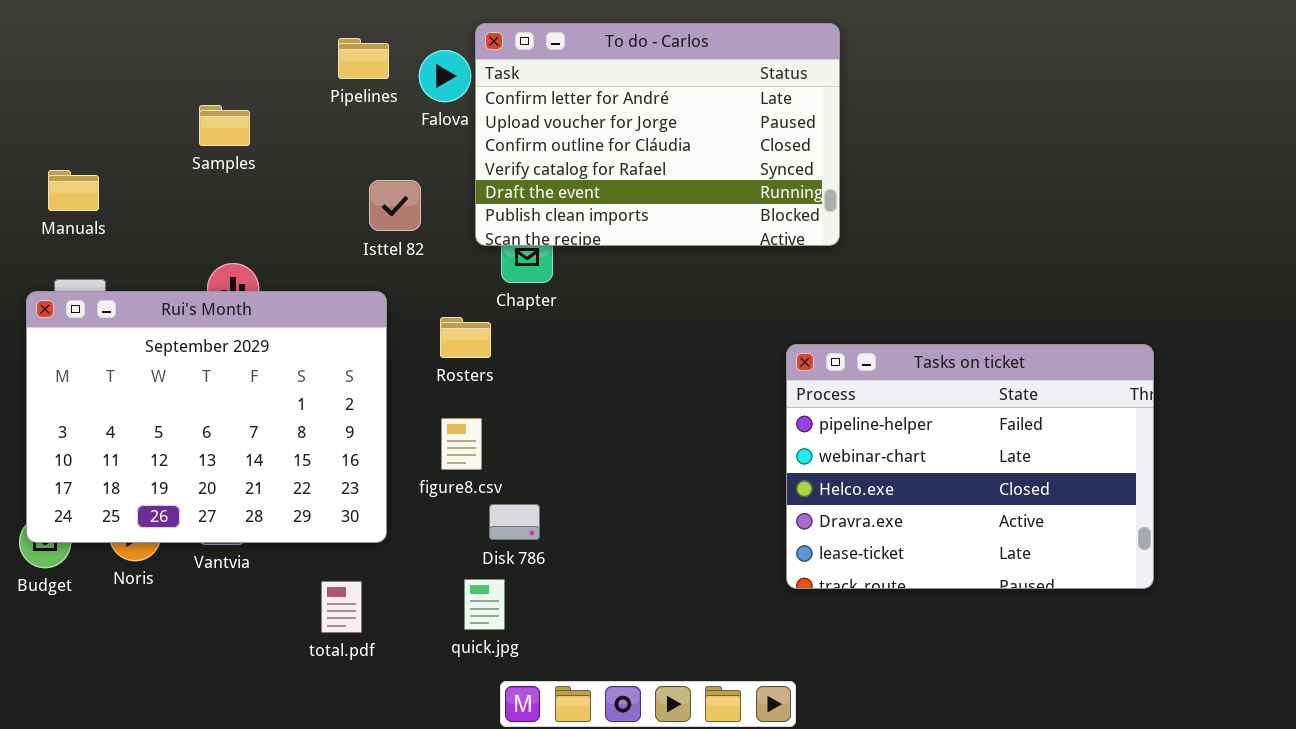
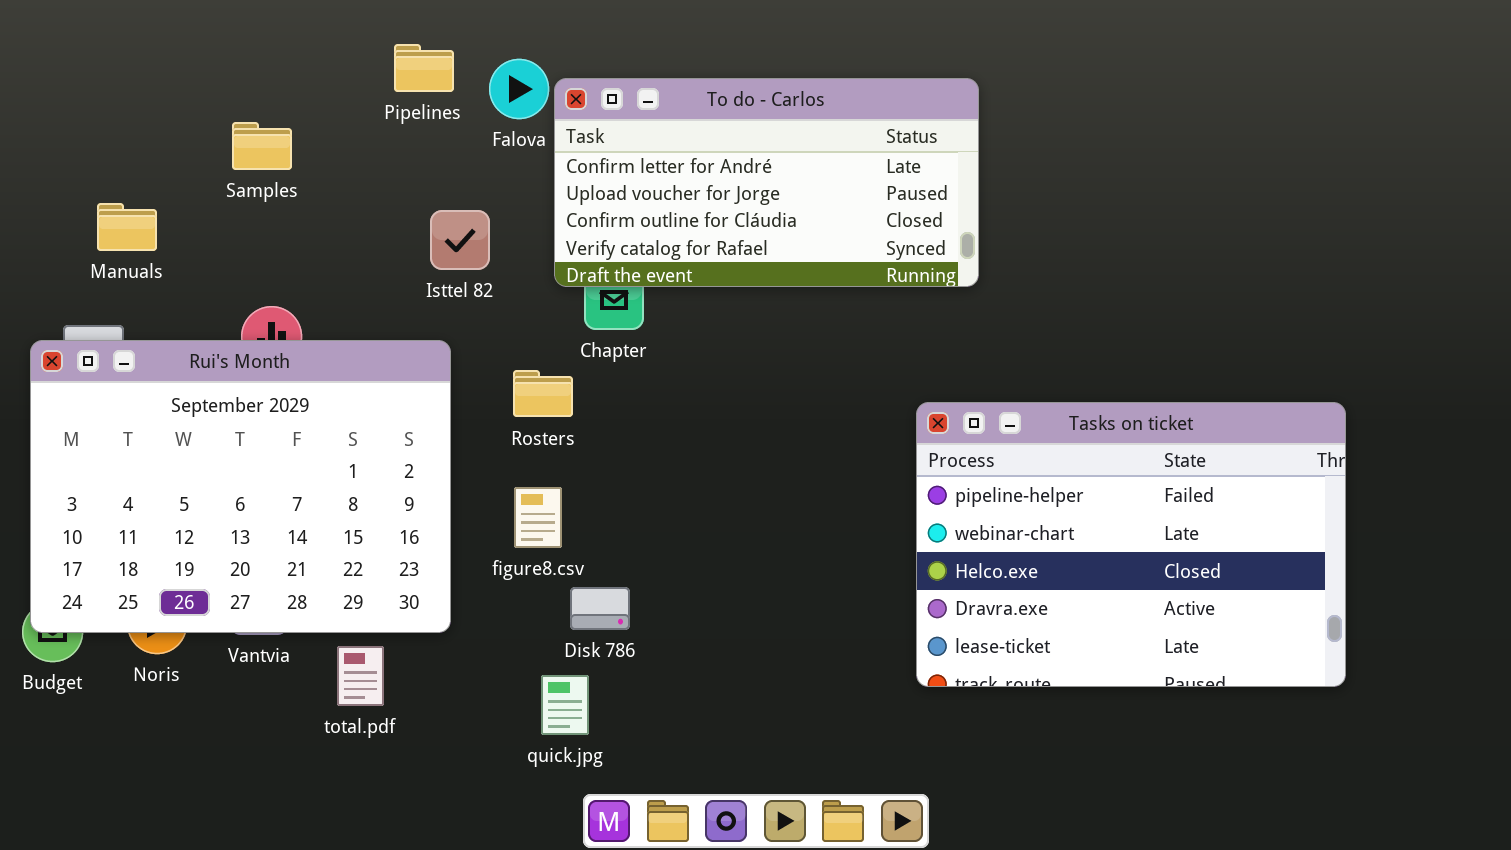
To do - Carlos: [475,23,840,246] -> [554,78,979,287], resized
Manuals: [48,170,99,211] -> [97,203,157,251], moved
total.pdf: [321,581,362,633] -> [337,646,384,706], moved

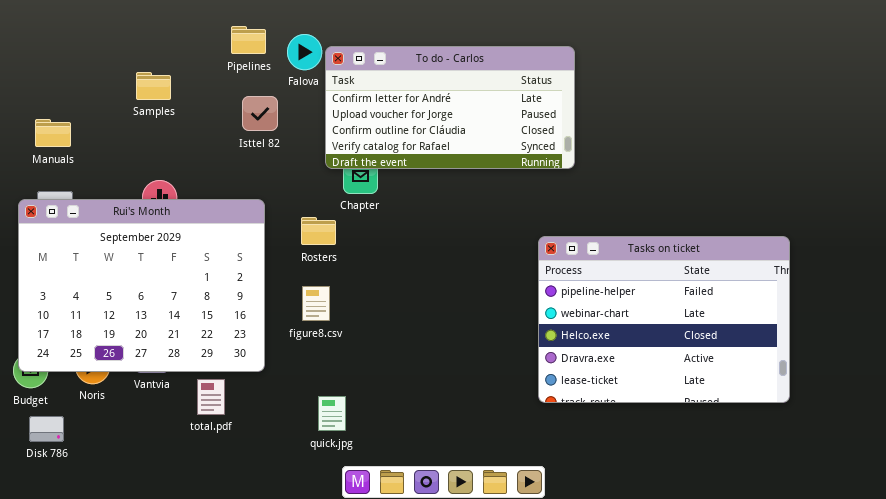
Manuals: [97,203,157,251] -> [35,119,71,147], moved
Isttel 82: [430,210,490,270] -> [242,96,278,131], moved
Disk 786: [570,587,630,630] -> [29,416,64,442], moved

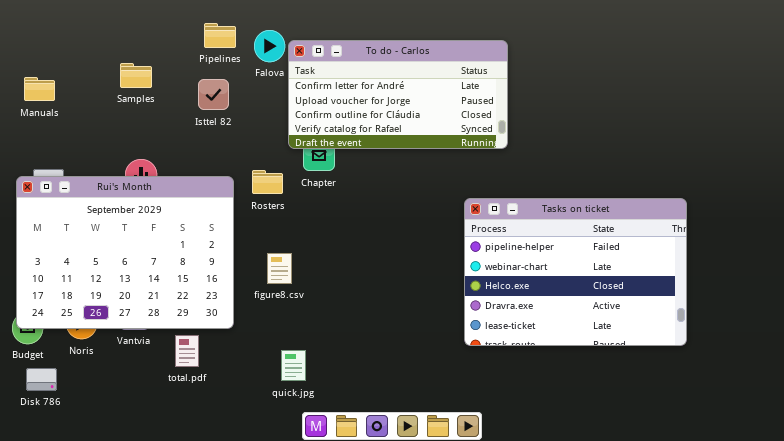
Isttel 82: [242,96,278,131] -> [198,79,229,110], moved
Manuals: [35,119,71,147] -> [24,77,55,101], moved
Rosters: [301,217,336,245] -> [252,170,283,194], moved
Tasks on ticket: [538,236,790,403] -> [464,198,687,346], moved

